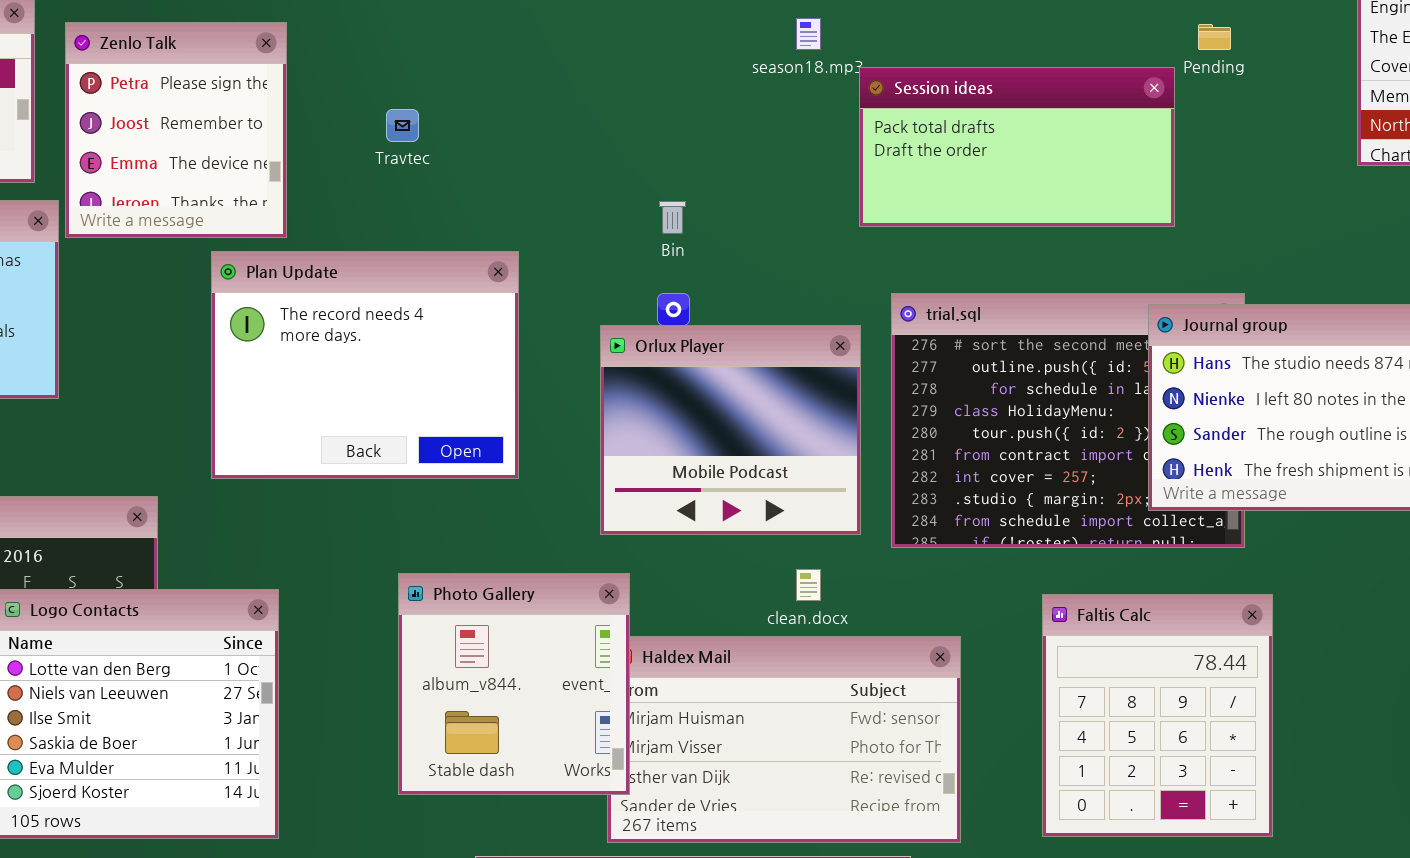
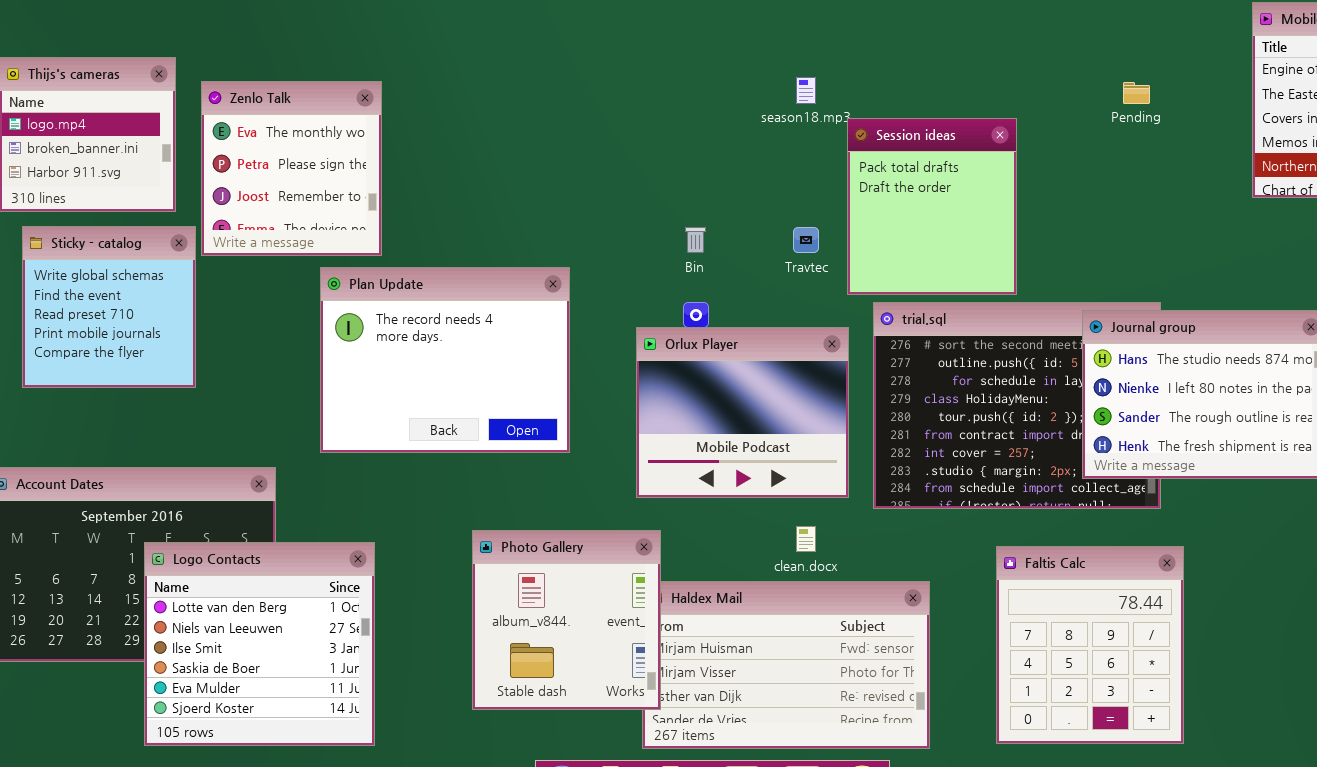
Zenlo Talk: [65,22,287,238] -> [201,81,382,256], scrolled up 1 row
Session ideas: [859,67,1175,227] -> [847,118,1017,295], resized
Travtec: [386,109,419,142] -> [793,227,819,253], moved

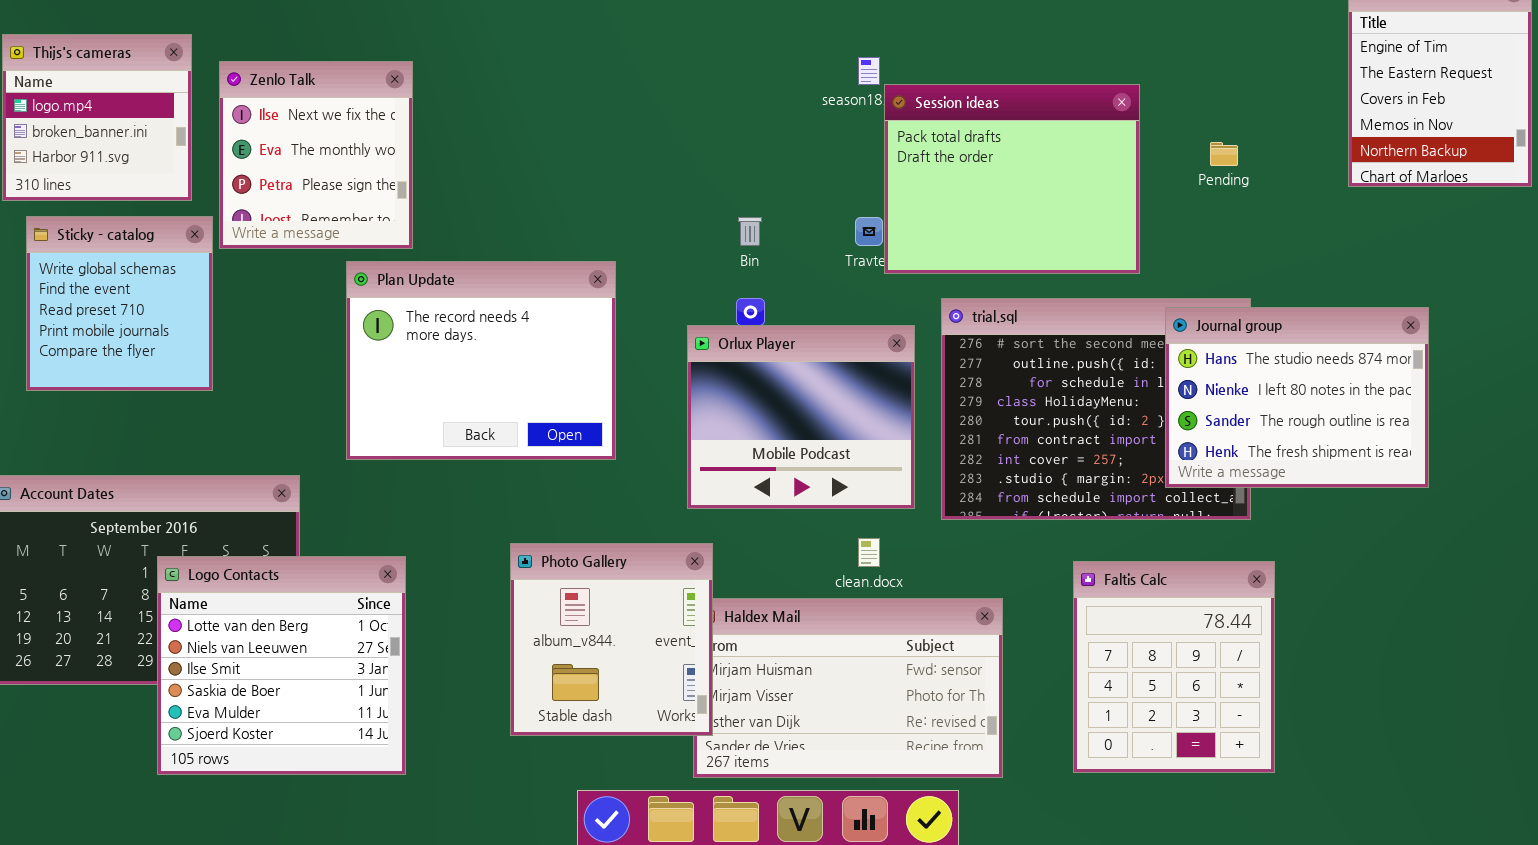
Zenlo Talk: [201,81,382,256] -> [219,61,413,249], scrolled up 1 row
Pending: [1123,82,1150,104] -> [1210,142,1238,166], moved
Session ideas: [847,118,1017,295] -> [884,84,1140,274], moved, resized

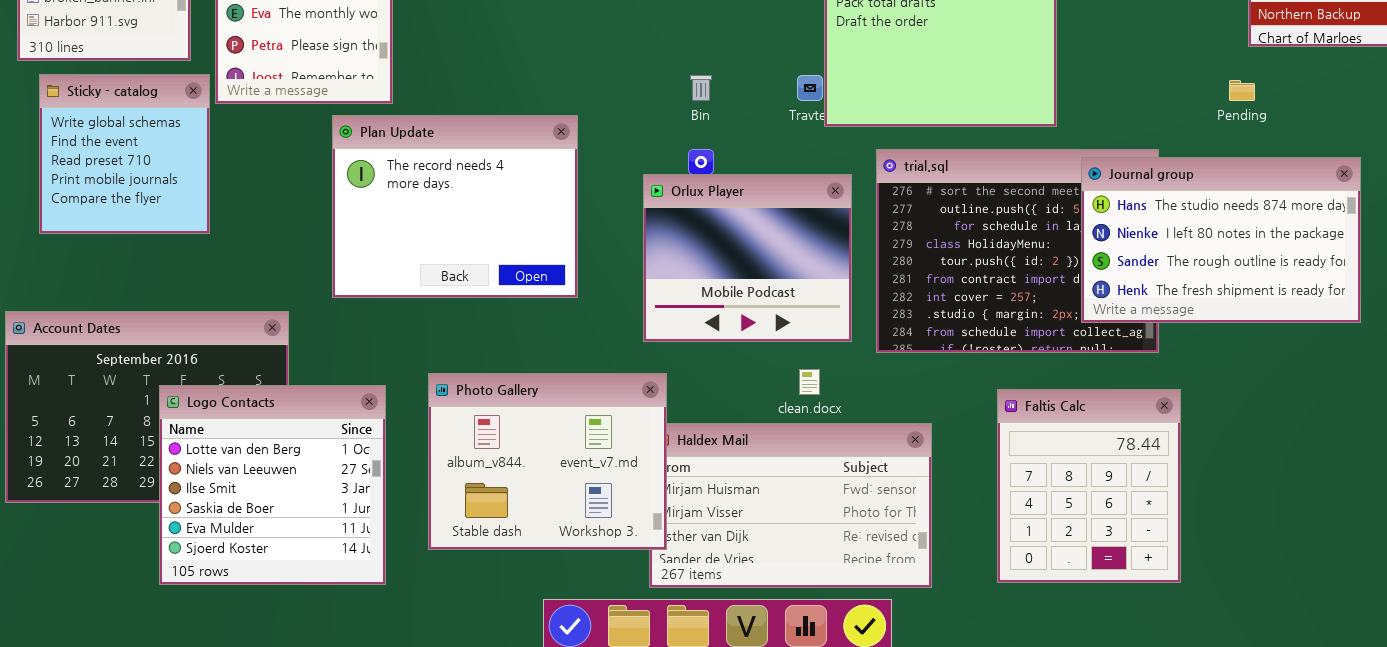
Pending: [1210,142,1238,166] -> [1229,80,1255,101], moved
Journal group: [1165,307,1429,488] -> [1081,157,1361,323], resized
Photo Gallery: [510,543,713,736] -> [428,373,667,550], resized

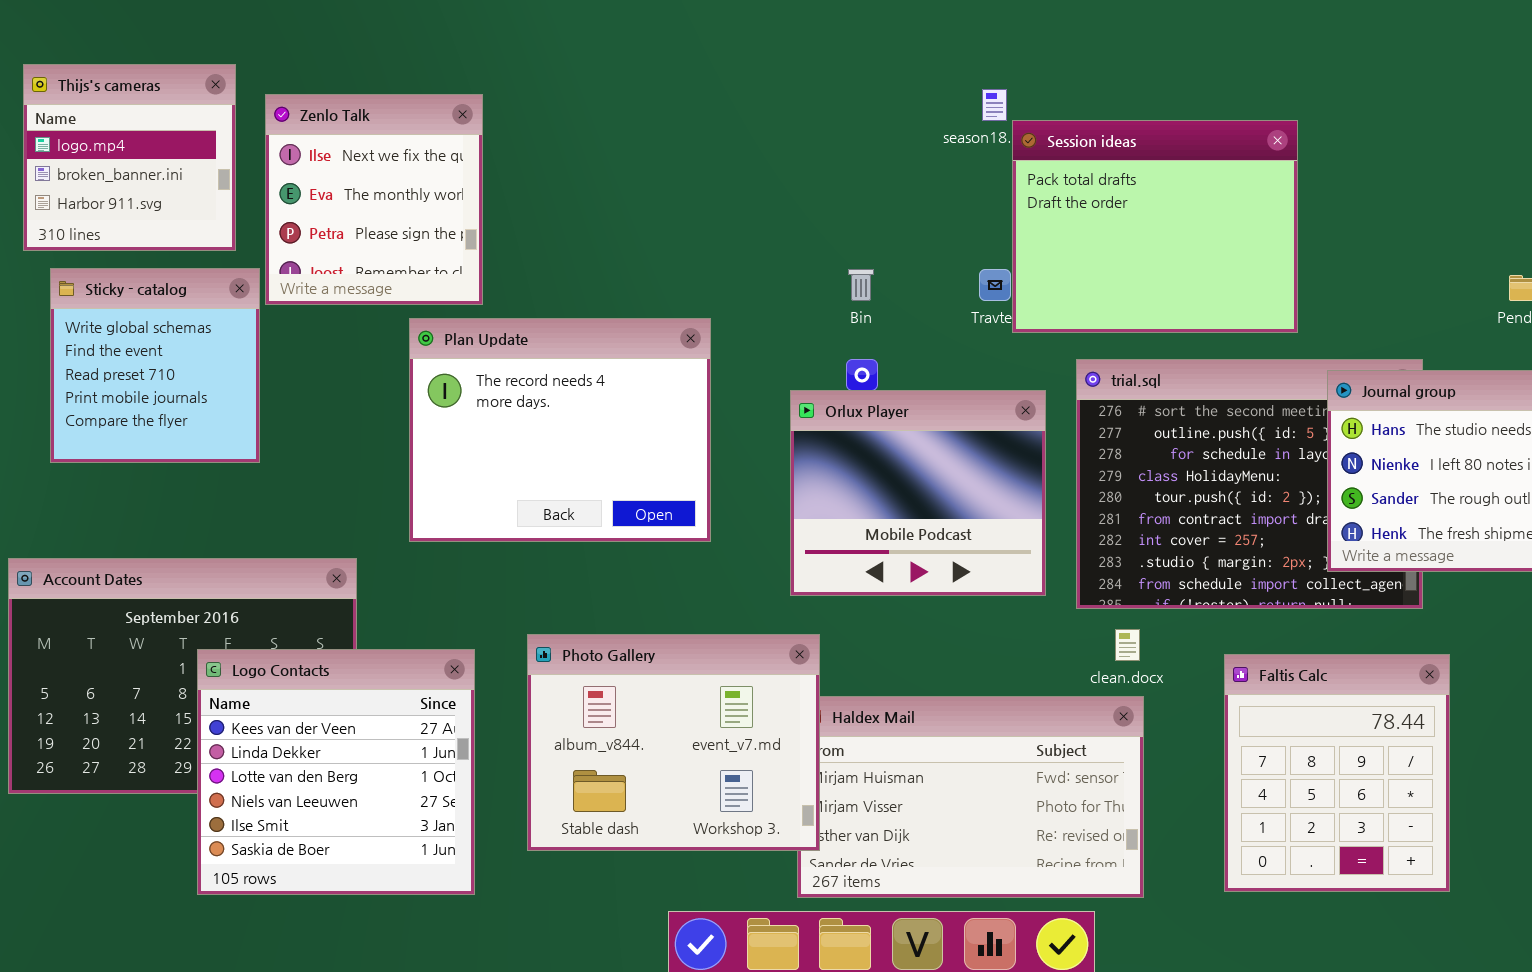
clean.docx: [799,369,820,395] -> [1115,629,1140,661], moved
Logo Contacts: [159,385,386,585] -> [197,649,475,895], scrolled up 2 rows

